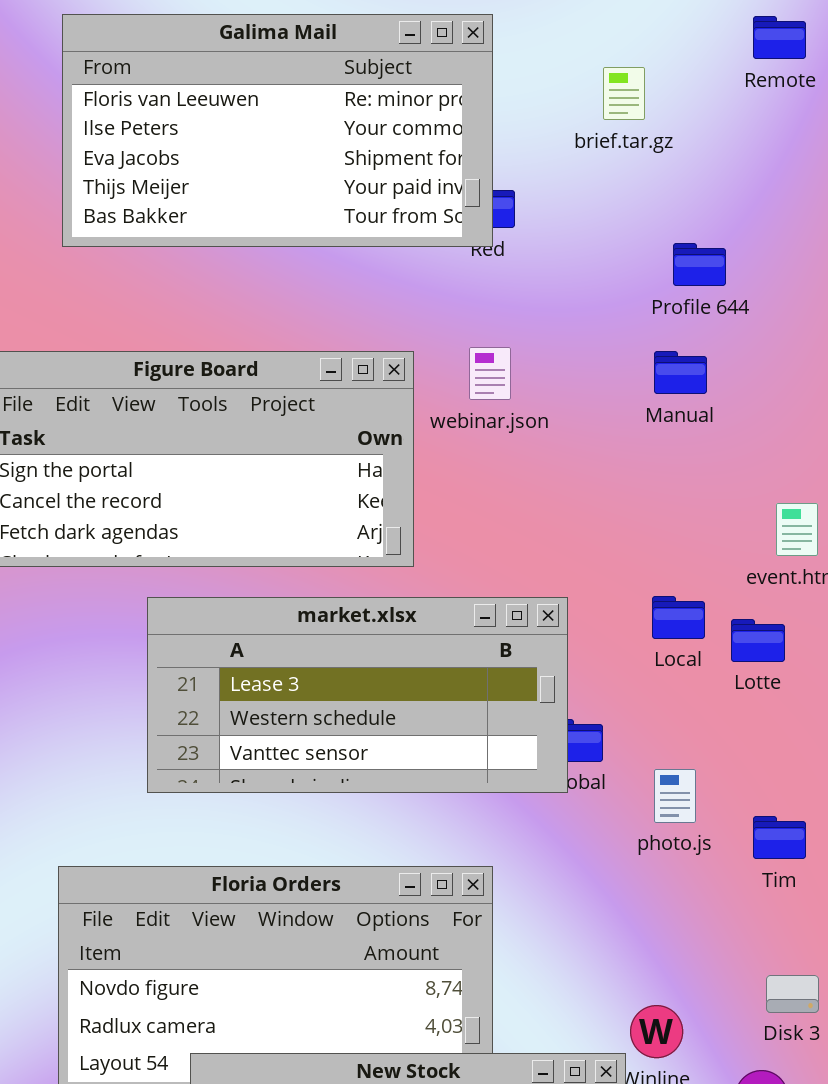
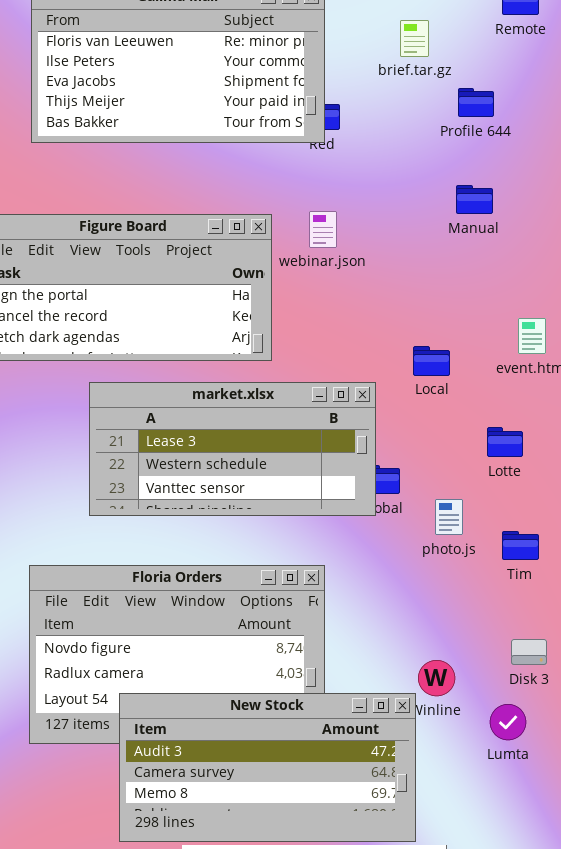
Profile 644: [673,243,726,286] -> [458,88,494,117], moved
Manual: [654,351,707,394] -> [456,185,493,214], moved
Local: [652,596,705,639] -> [413,346,450,376], moved
Lotte: [731,619,785,662] -> [487,427,523,457], moved

